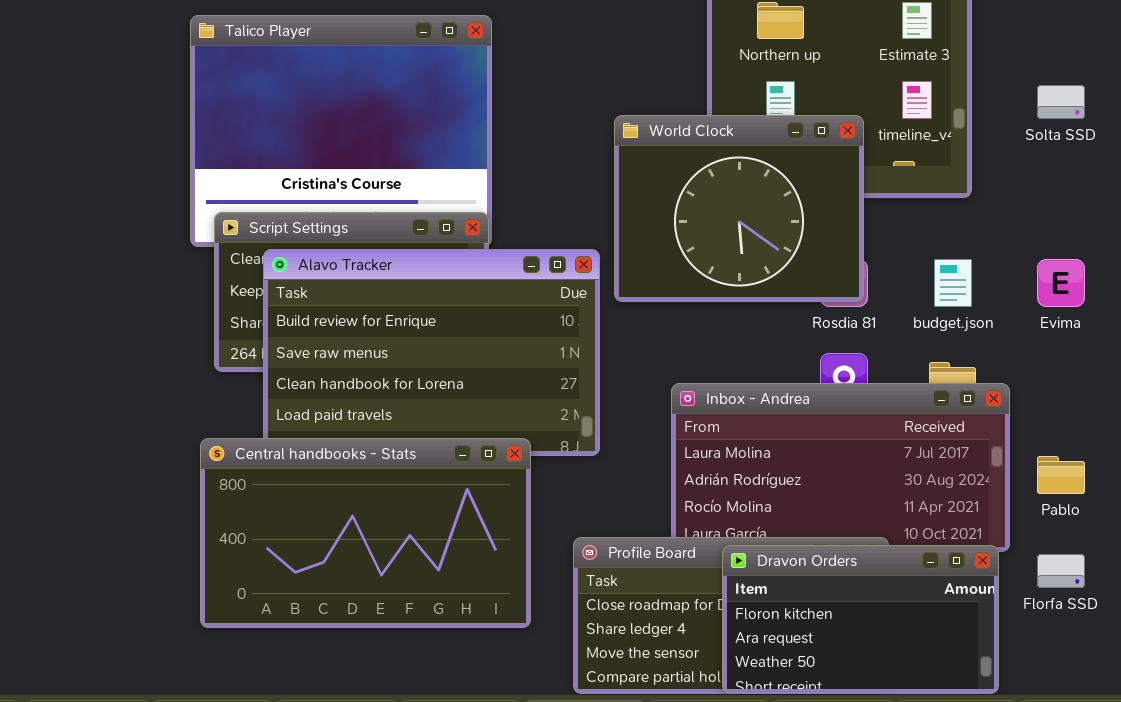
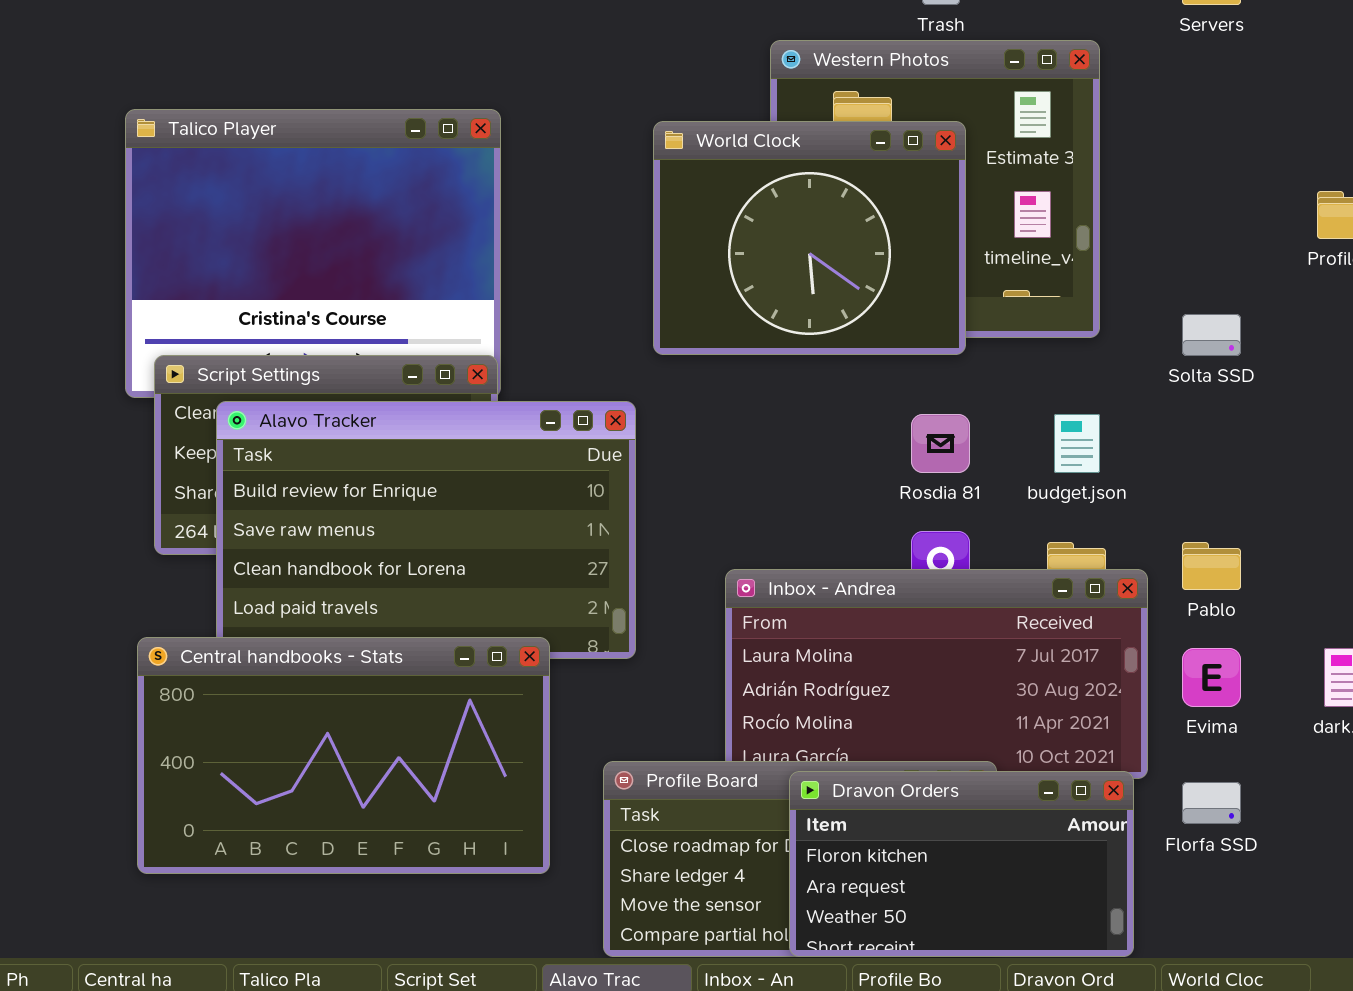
Solta SSD: [1037,85,1085,119] -> [1182,314,1241,356], moved
World Clock: [614,115,864,302] -> [653,121,966,355], moved
Evima: [1037,259,1085,307] -> [1182,648,1241,707], moved
Pablo: [1037,456,1085,494] -> [1182,542,1241,590], moved

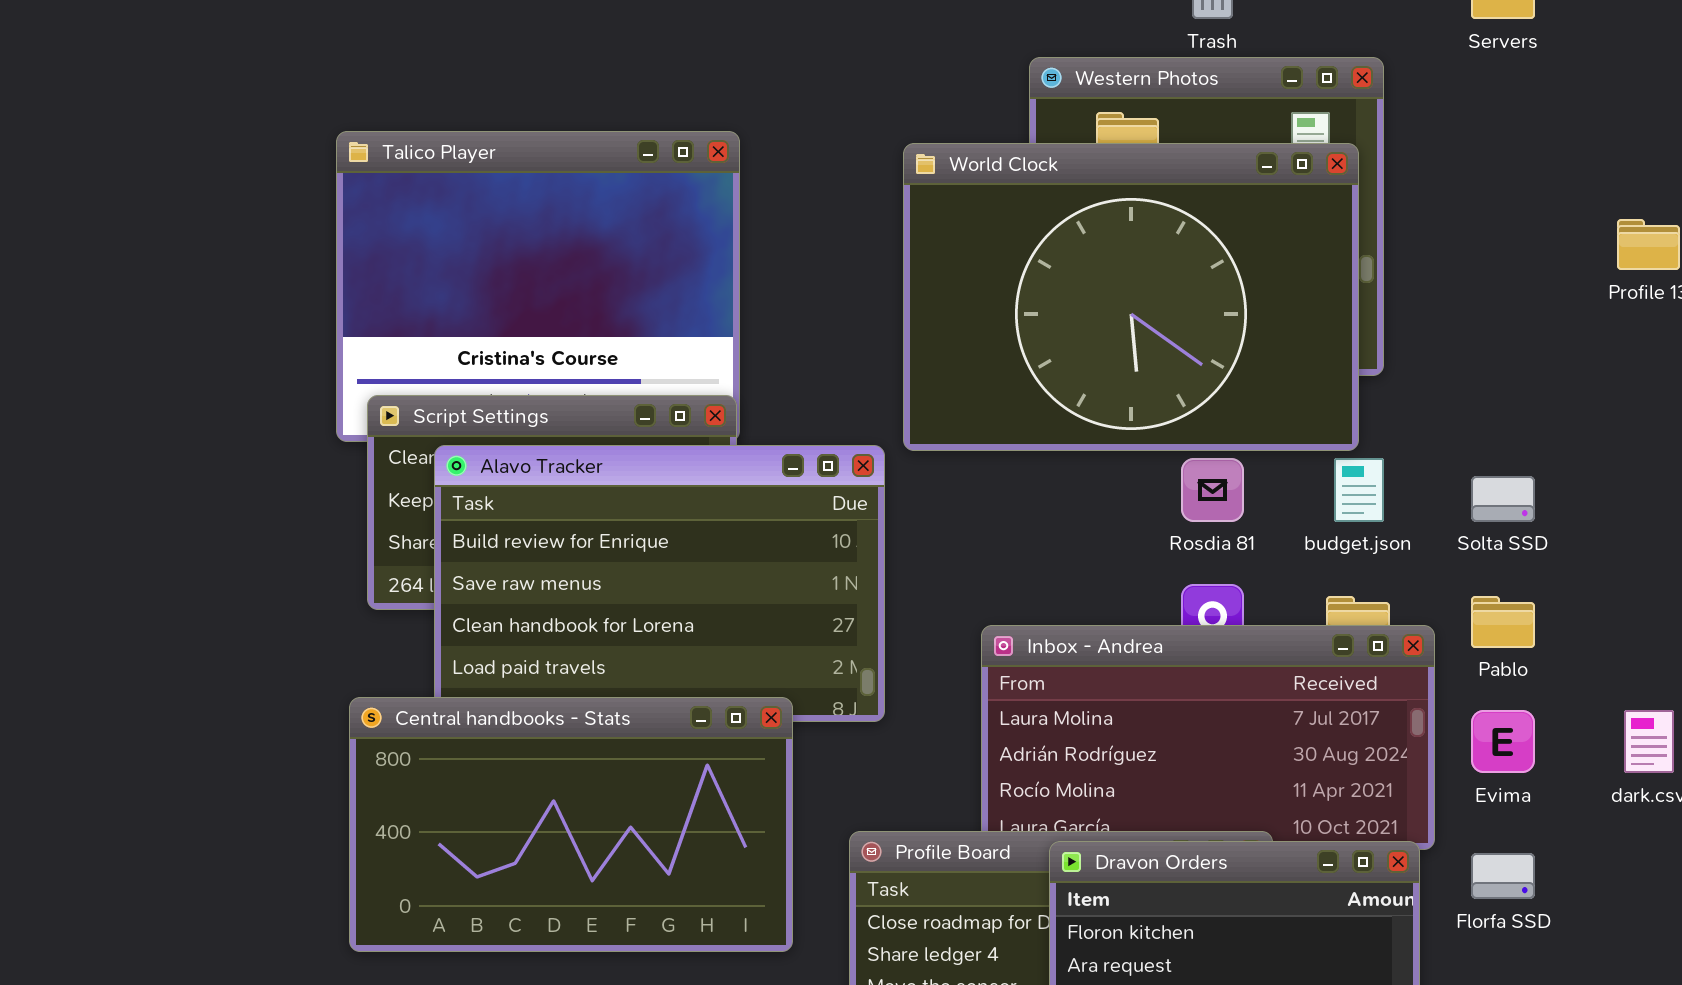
World Clock: [653,121,966,355] -> [903,143,1359,451], resized
Solta SSD: [1182,314,1241,356] -> [1471,476,1535,522], moved

